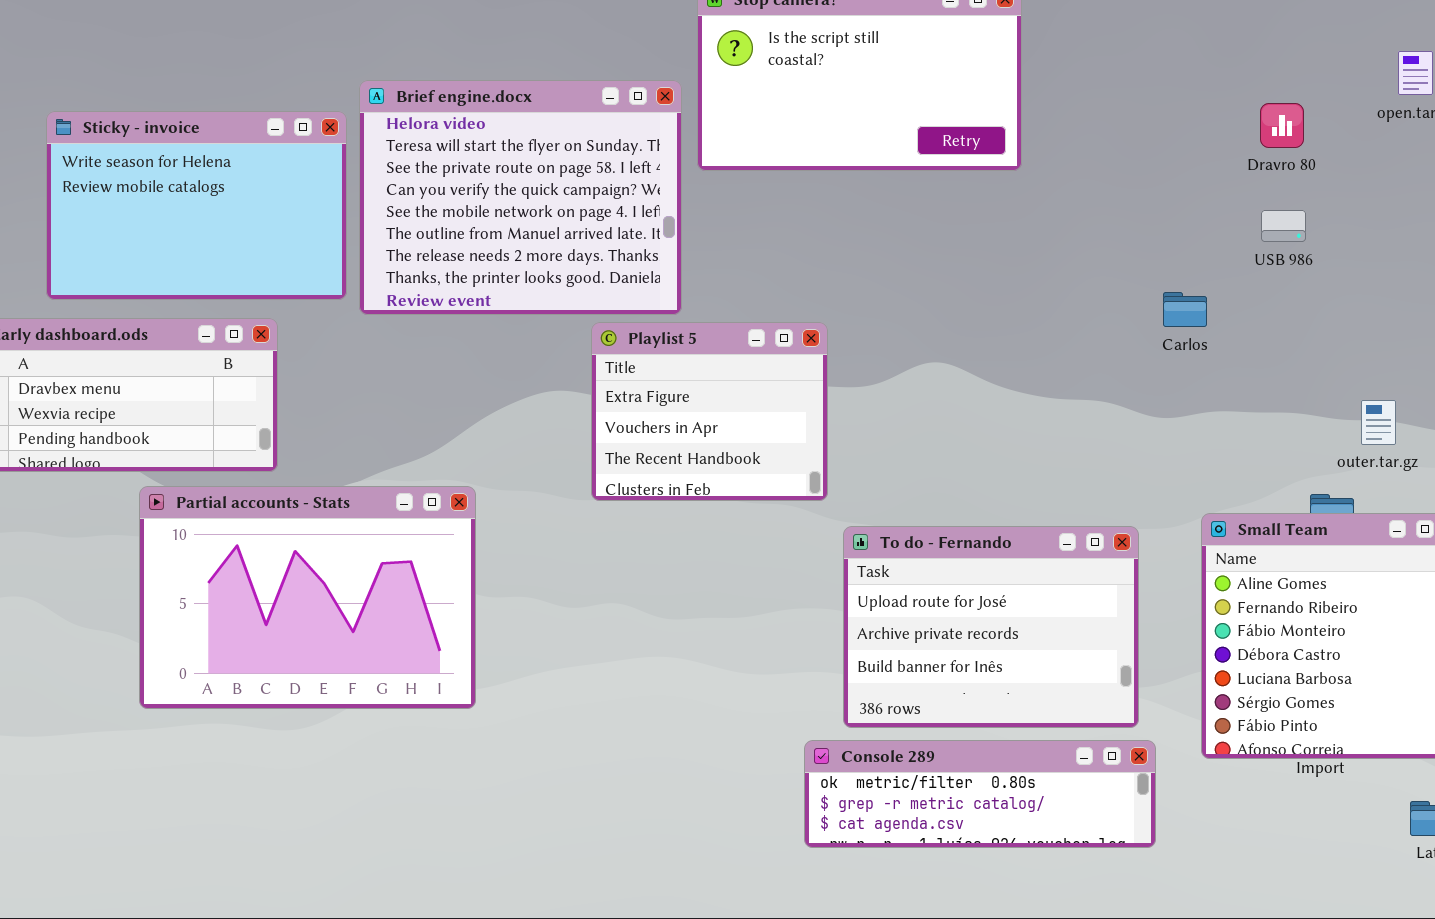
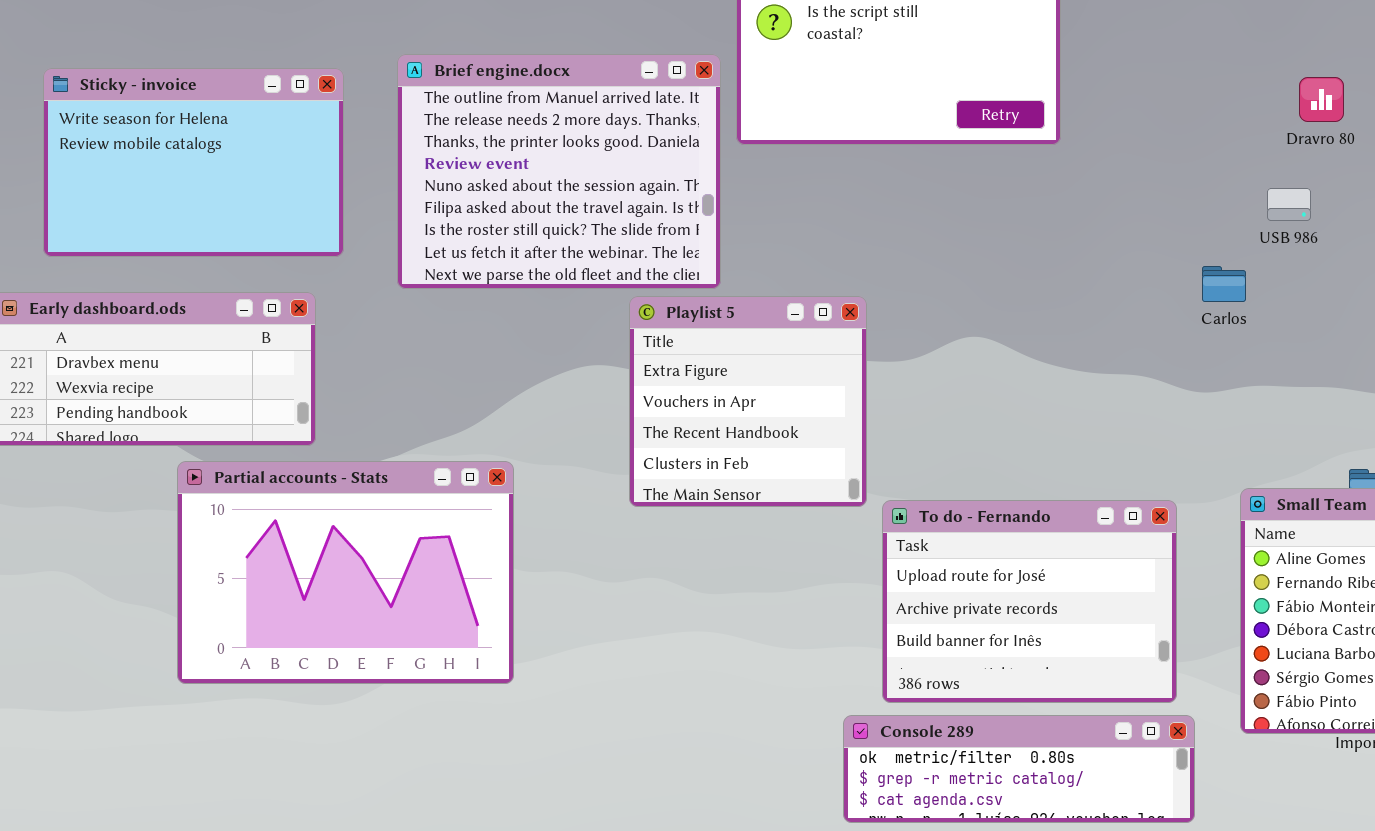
Brief engine.docx: [359,80,682,315] -> [397,54,721,289], scrolled down 5 rows
Sticky - invoice: [46,111,347,300] -> [43,68,344,257], moved
USB 986: [1261,210,1306,242] -> [1267,188,1311,221], moved
Playlist 5: [591,322,828,501] -> [629,296,867,507], resized

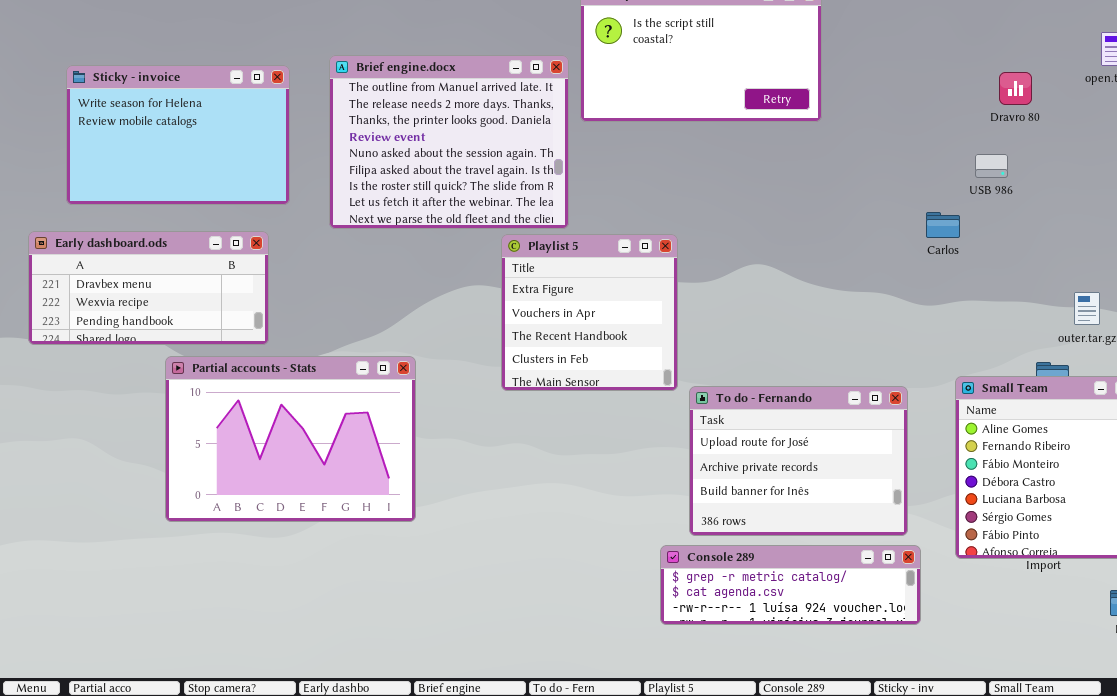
Console 289: [843,715,1195,823] -> [660,545,921,625], scrolled down 1 row

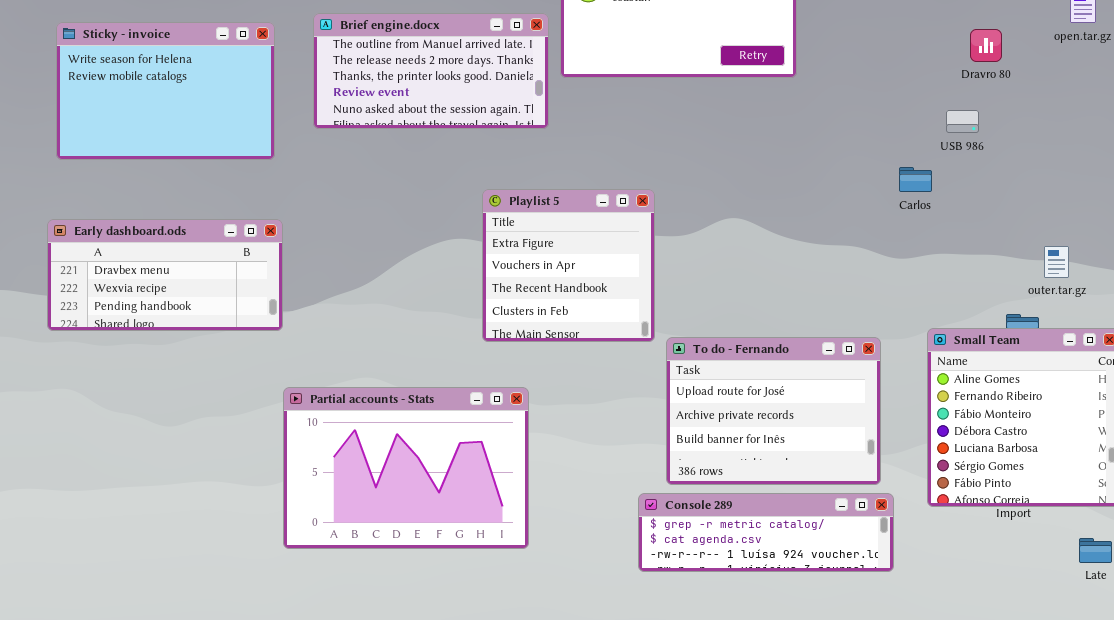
Brief engine.docx: [329,55,569,229] -> [313,13,549,129], resized
Early dashboard.ods: [28,231,269,345] -> [47,219,283,331], moved
Partial accounts - Stats: [165,356,416,522] -> [283,387,529,549], moved

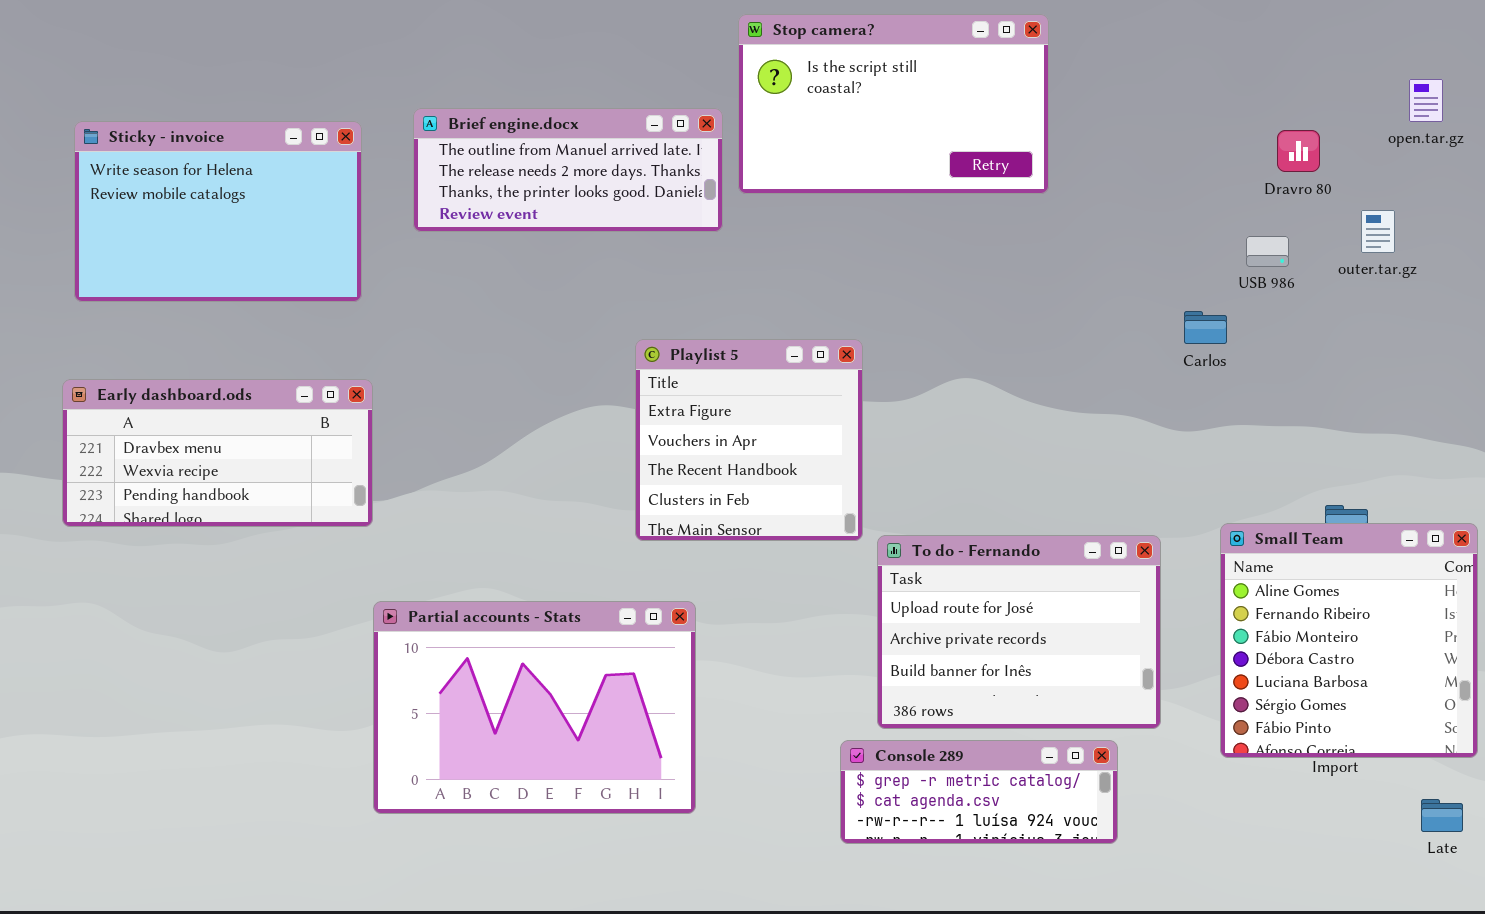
Brief engine.docx: [313,13,549,129] -> [413,108,723,232], resized
outer.tar.gz: [1044,246,1069,278] -> [1361,210,1395,253], moved
Console 289: [638,493,894,572] -> [840,740,1118,844], resized

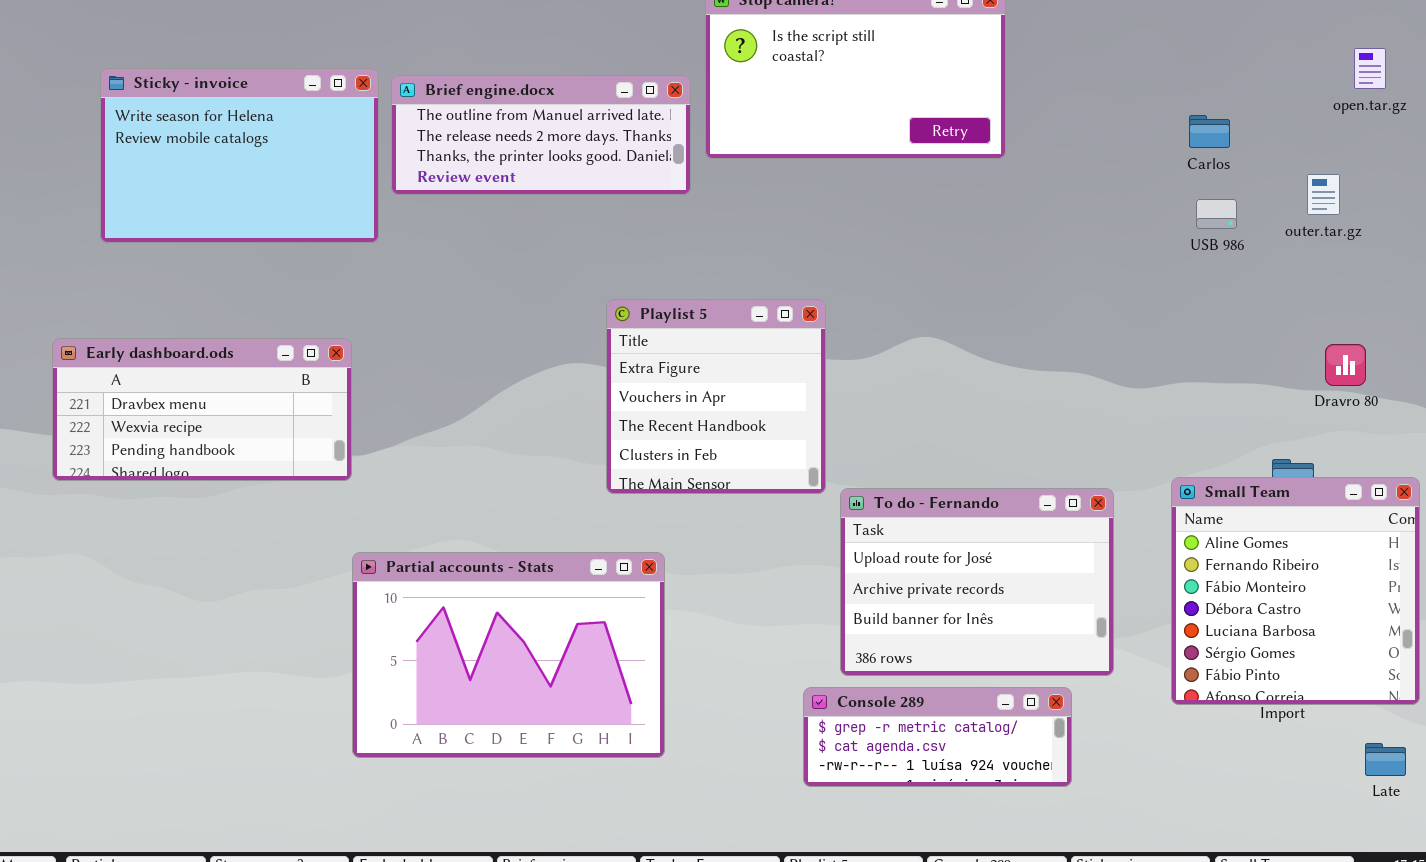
Sticky - invoice: [74,121,362,302] -> [100,68,379,243], moved
Dravro 80: [1277,130,1320,172] -> [1325,344,1366,386], moved
Carlos: [1184,311,1227,344] -> [1189,115,1230,148], moved

